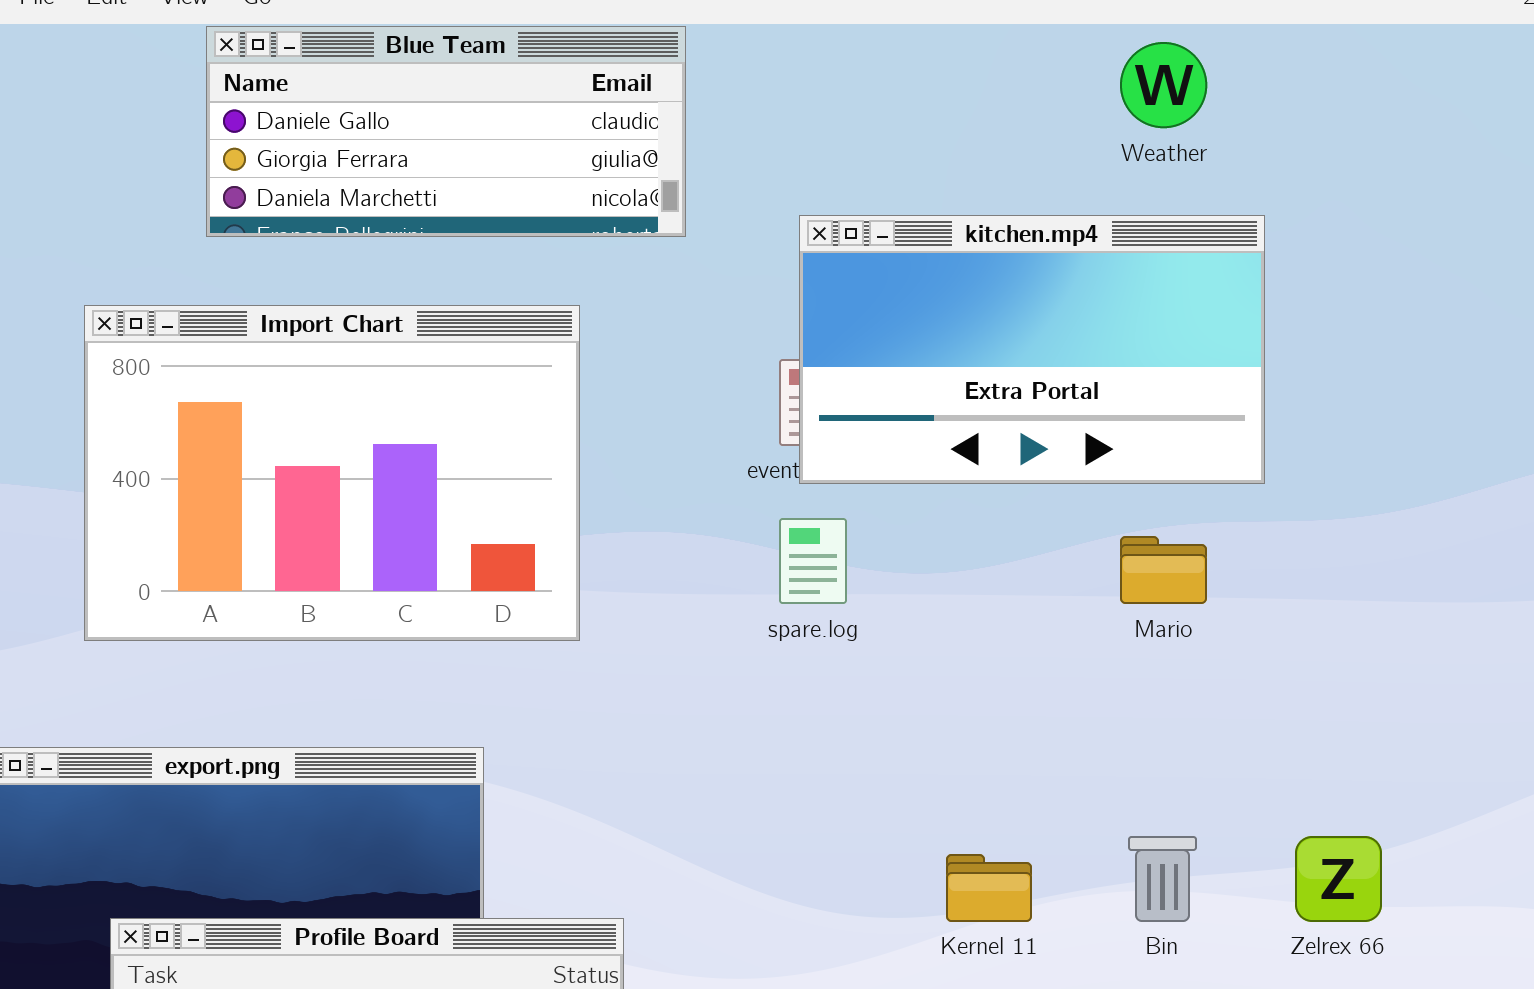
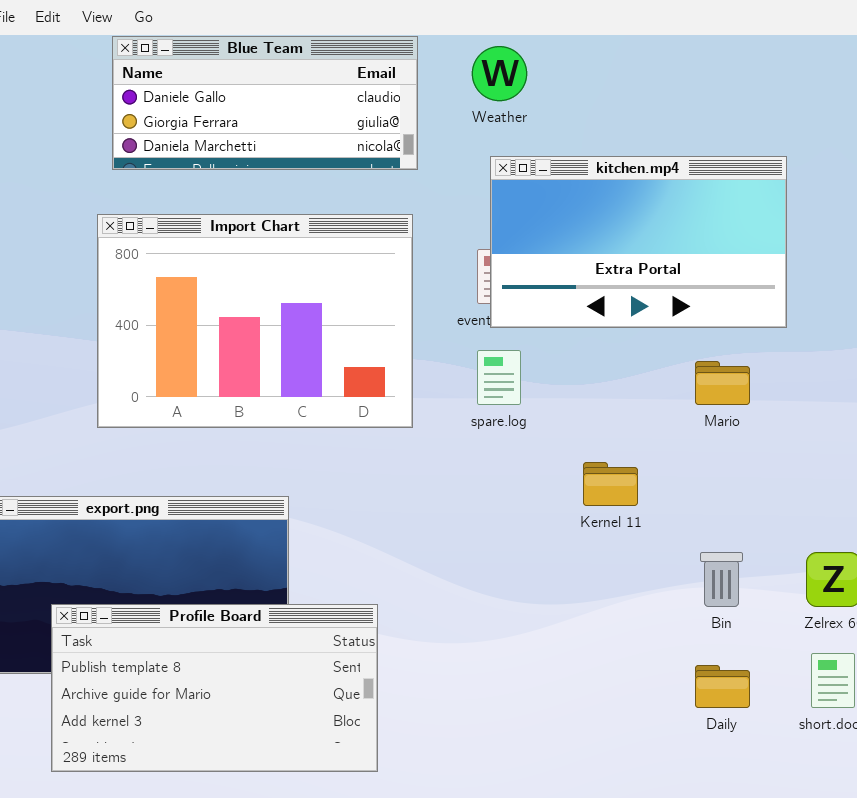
Weather: [1120,42,1207,128] -> [472,46,527,101], moved
Import Chart: [84,305,580,641] -> [97,214,413,428], moved
Kernel 11: [946,854,1032,922] -> [583,462,638,506], moved

